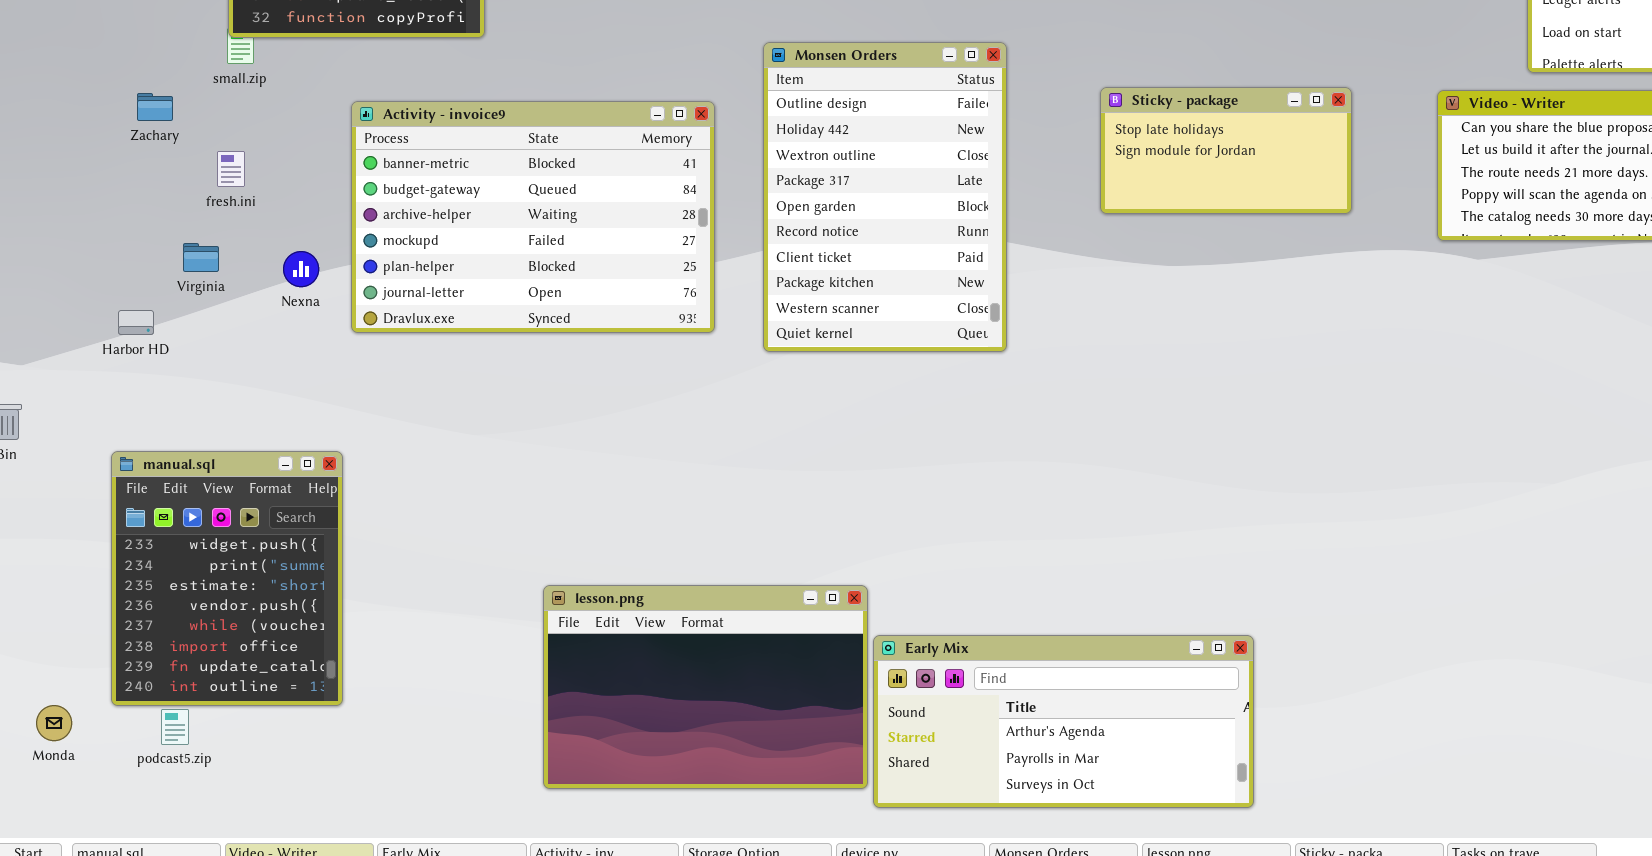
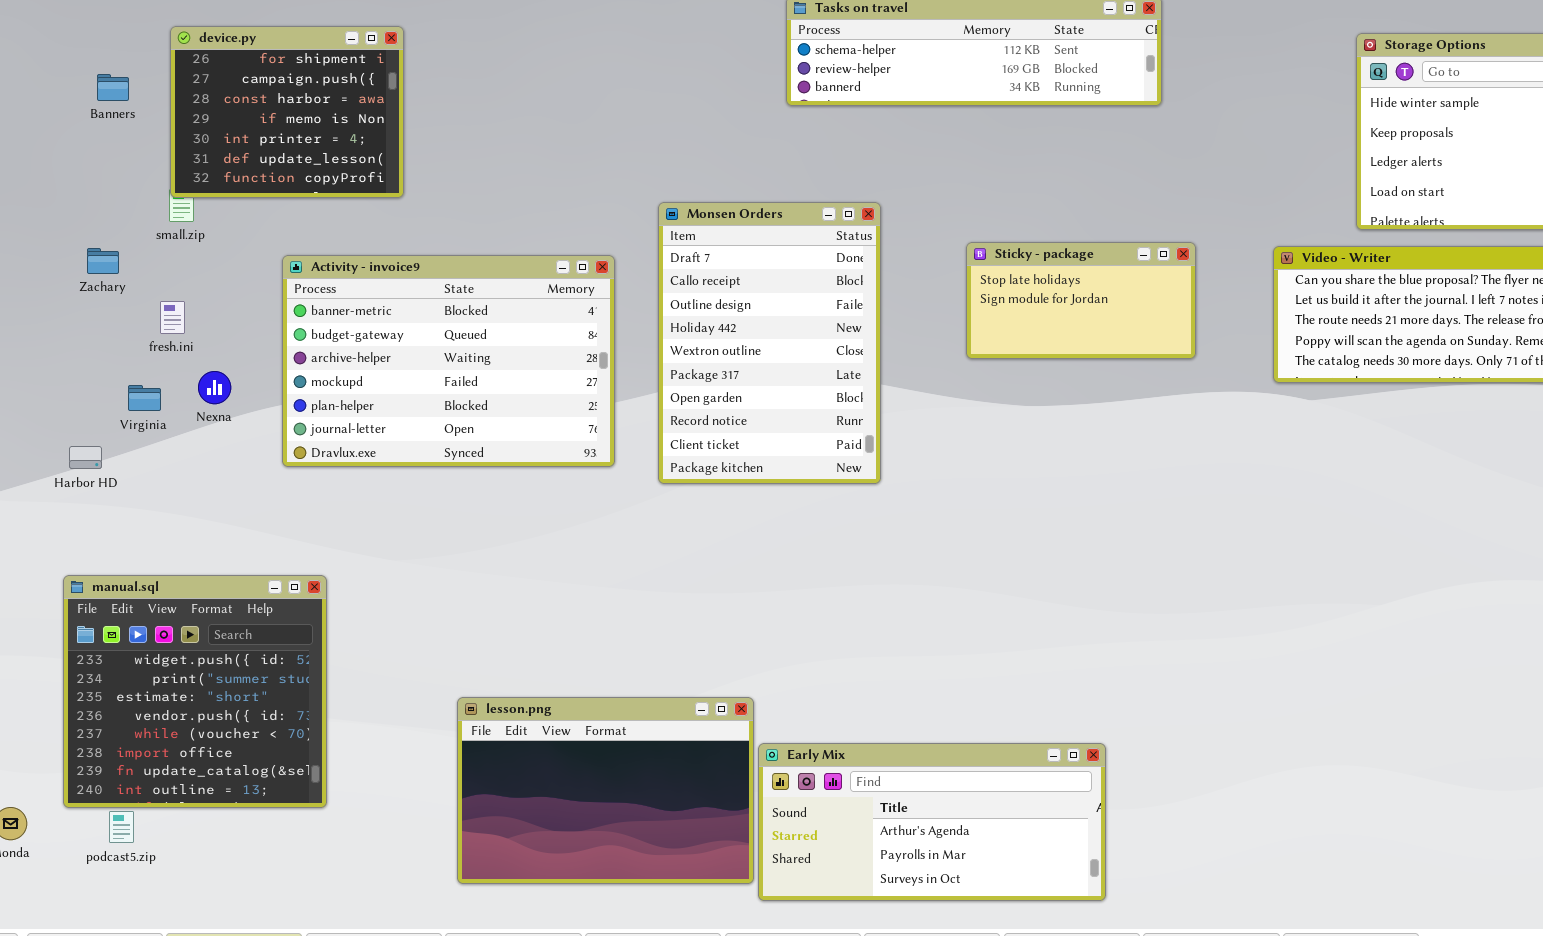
Monsen Orders: [763,42,1007,352] -> [658,202,881,484], scrolled up 2 rows
Nexna: [283,251,319,287] -> [198,371,231,404], moved
manual.sql: [111,451,343,706] -> [63,575,327,808], resized

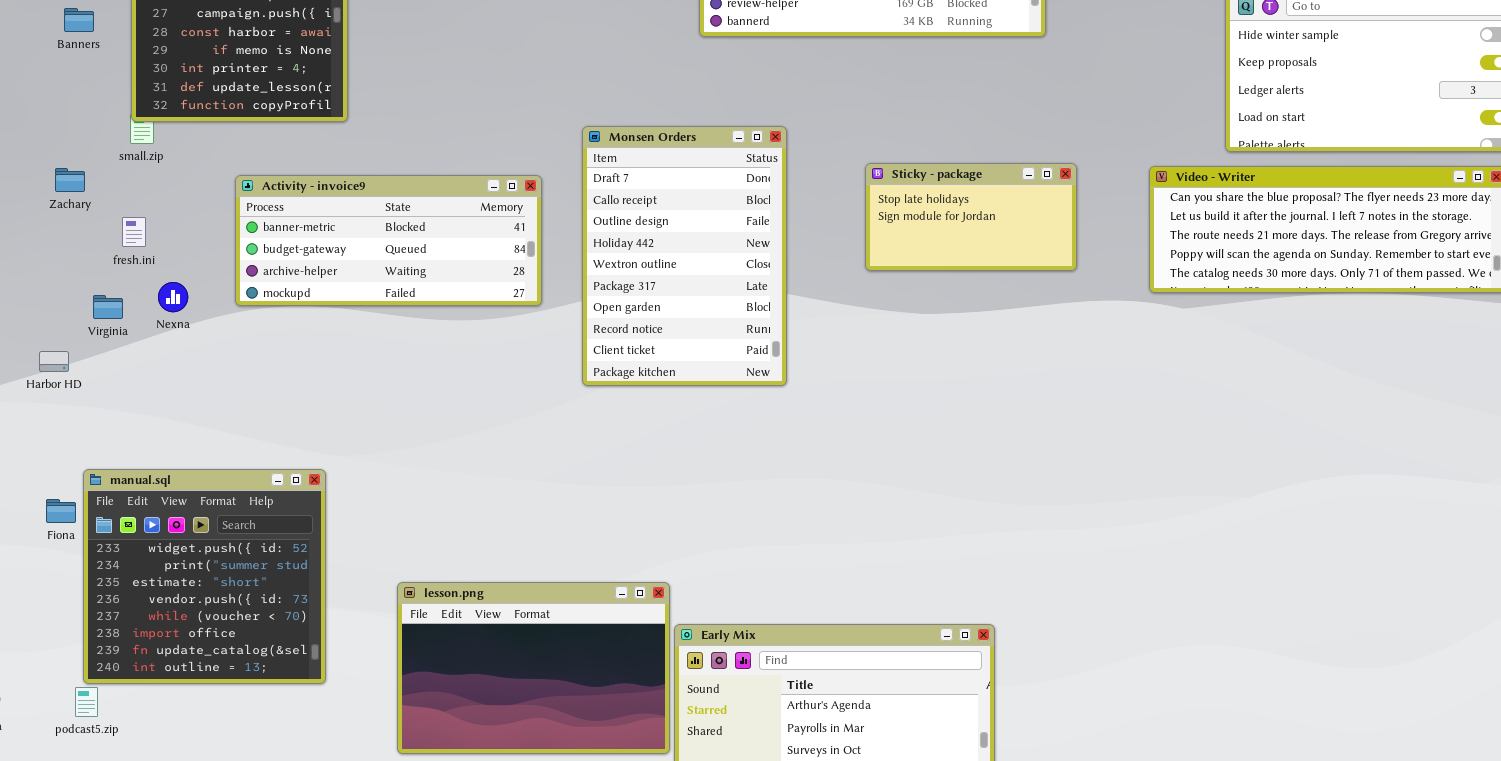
Activity - invoice9: [282,255,615,467] -> [235,175,542,306], resized
manual.sql: [63,575,327,808] -> [83,469,326,684], moved

